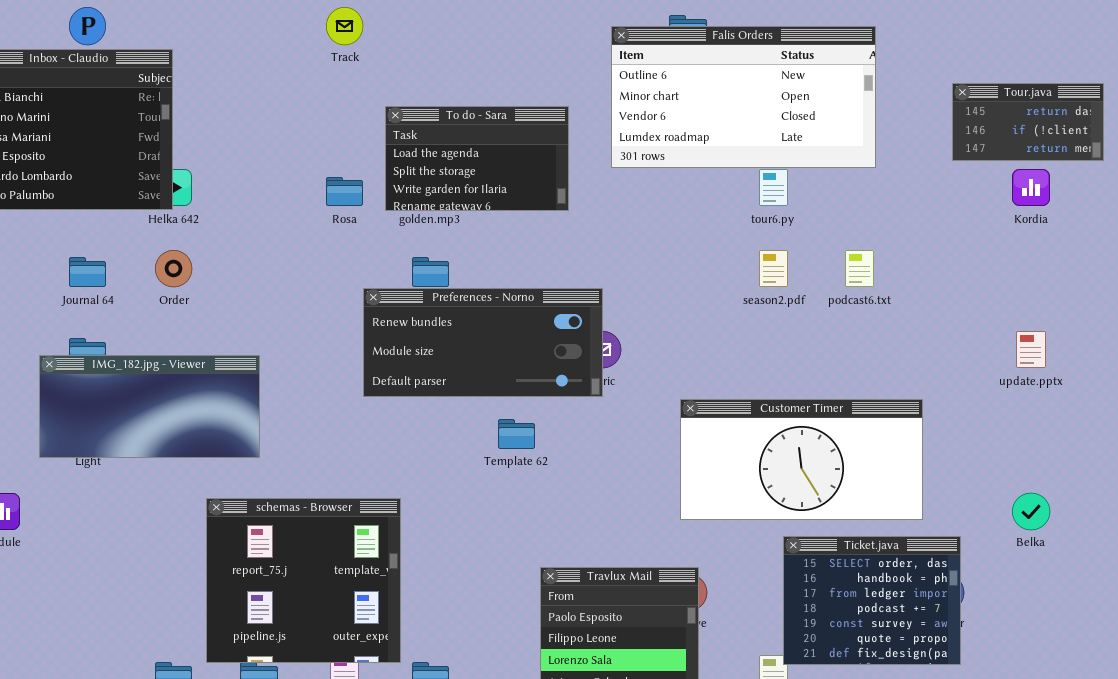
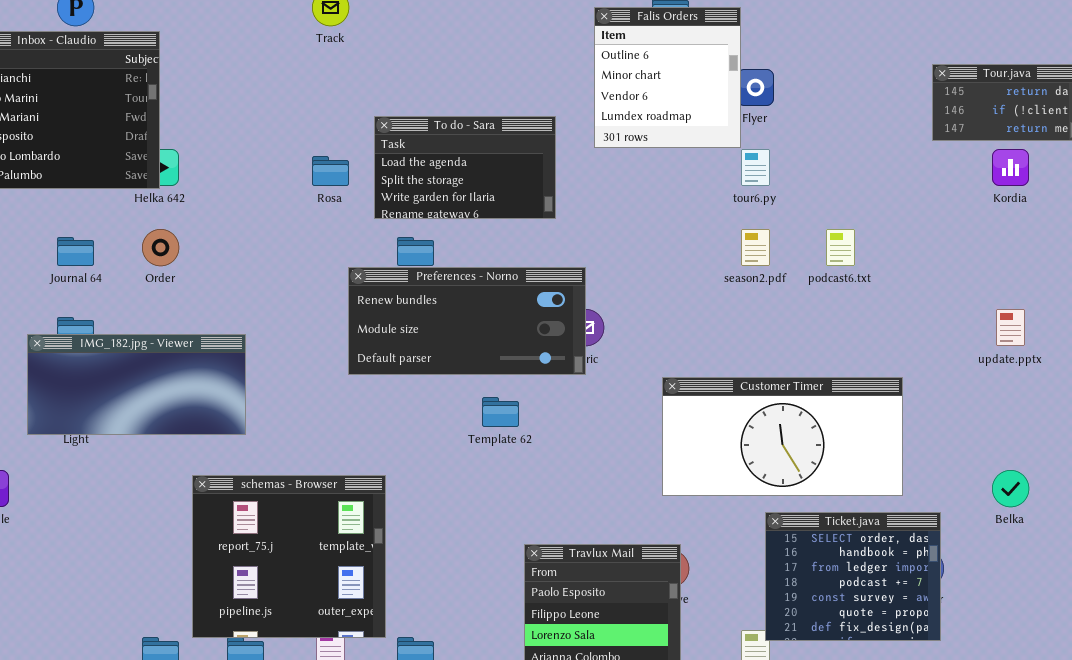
Falis Orders: [611,26,876,168] -> [594,7,741,148], resized
To do - Sara: [385,106,569,211] -> [374,116,556,219], moved

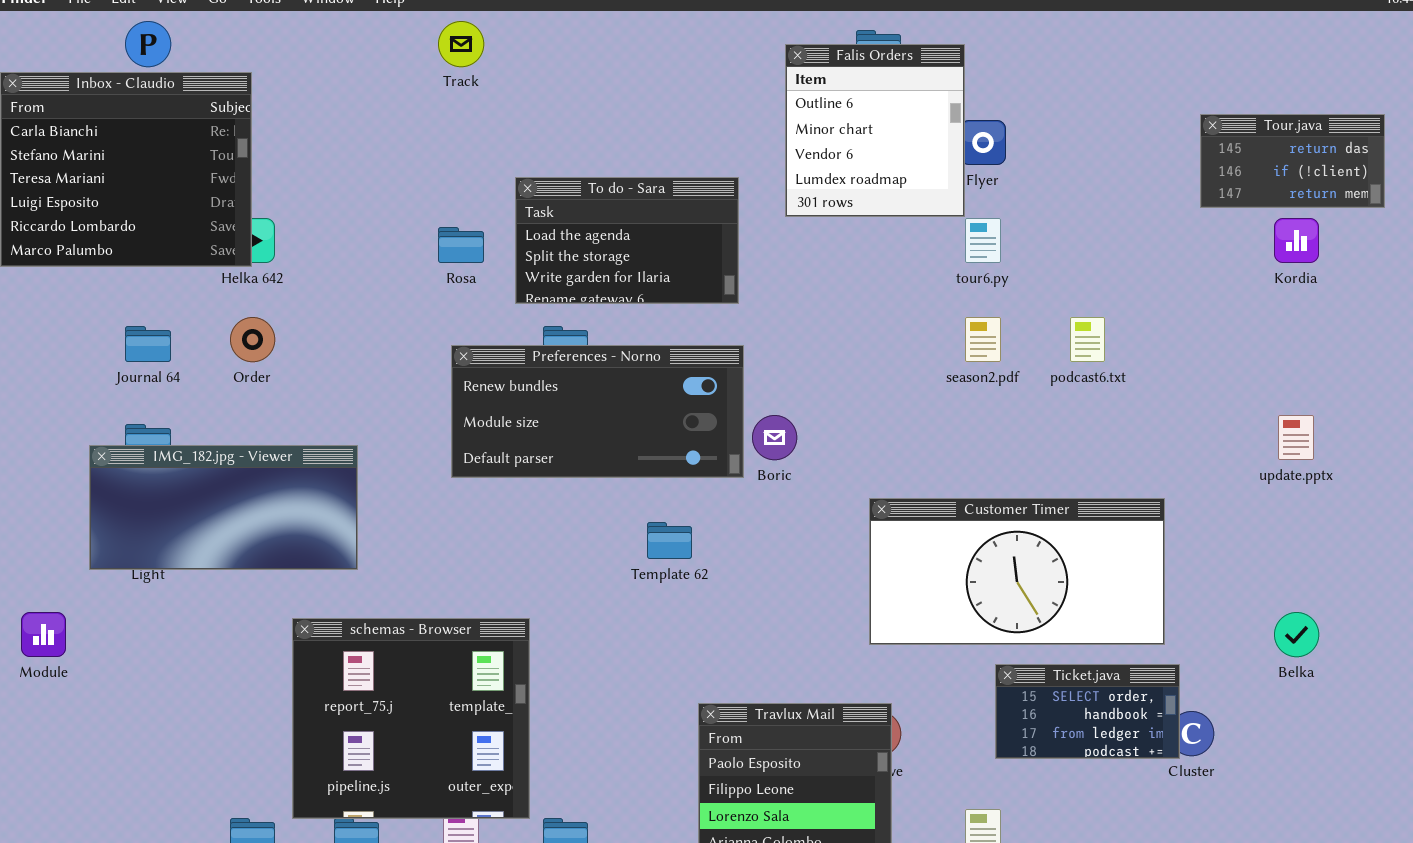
Preferences - Norno: [348,267,586,375] -> [451,345,744,478], moved
Ticket.java: [765,512,941,641] -> [995,664,1180,759], resized

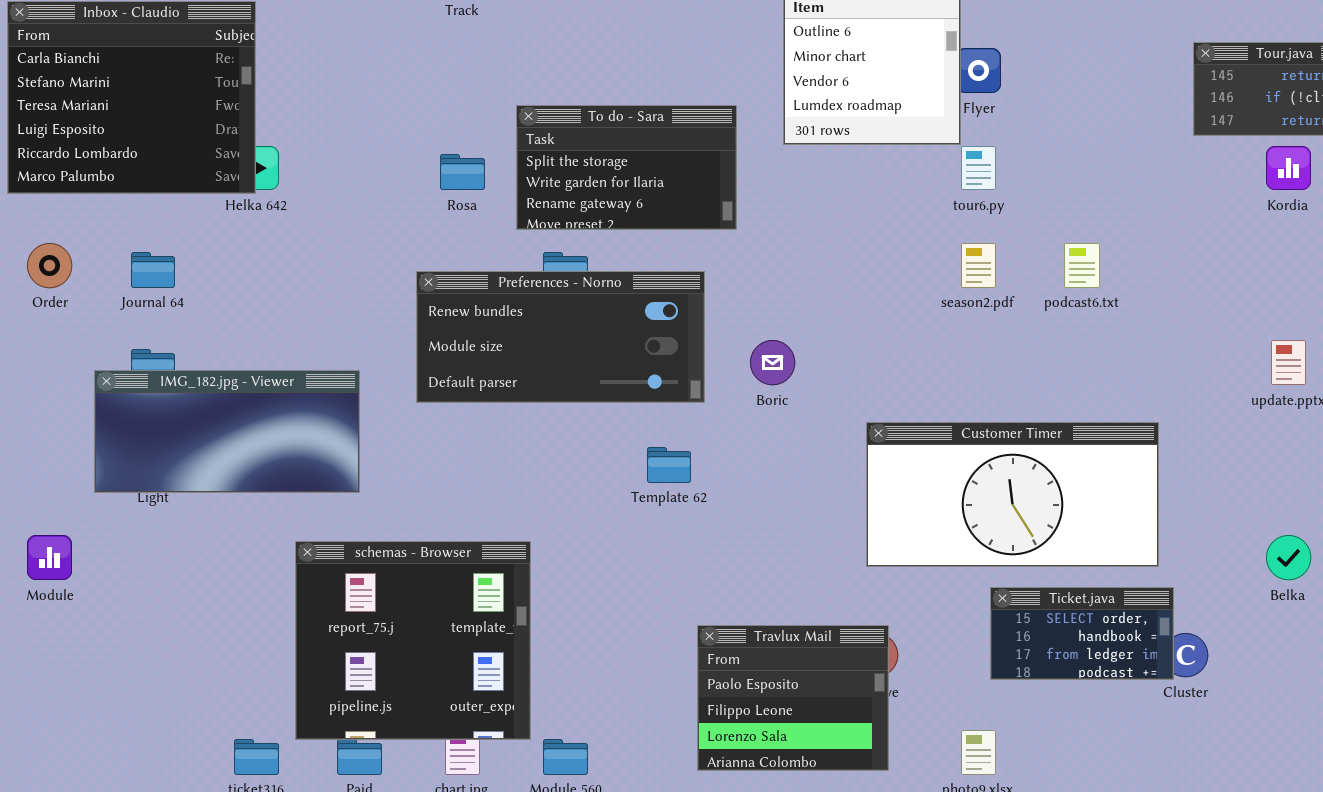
To do - Sara: [515,177,739,304] -> [516,105,737,230], scrolled down 1 row
Order: [230,317,275,362] -> [27,243,72,288], moved
Preferences - Norno: [451,345,744,478] -> [416,271,705,403], moved

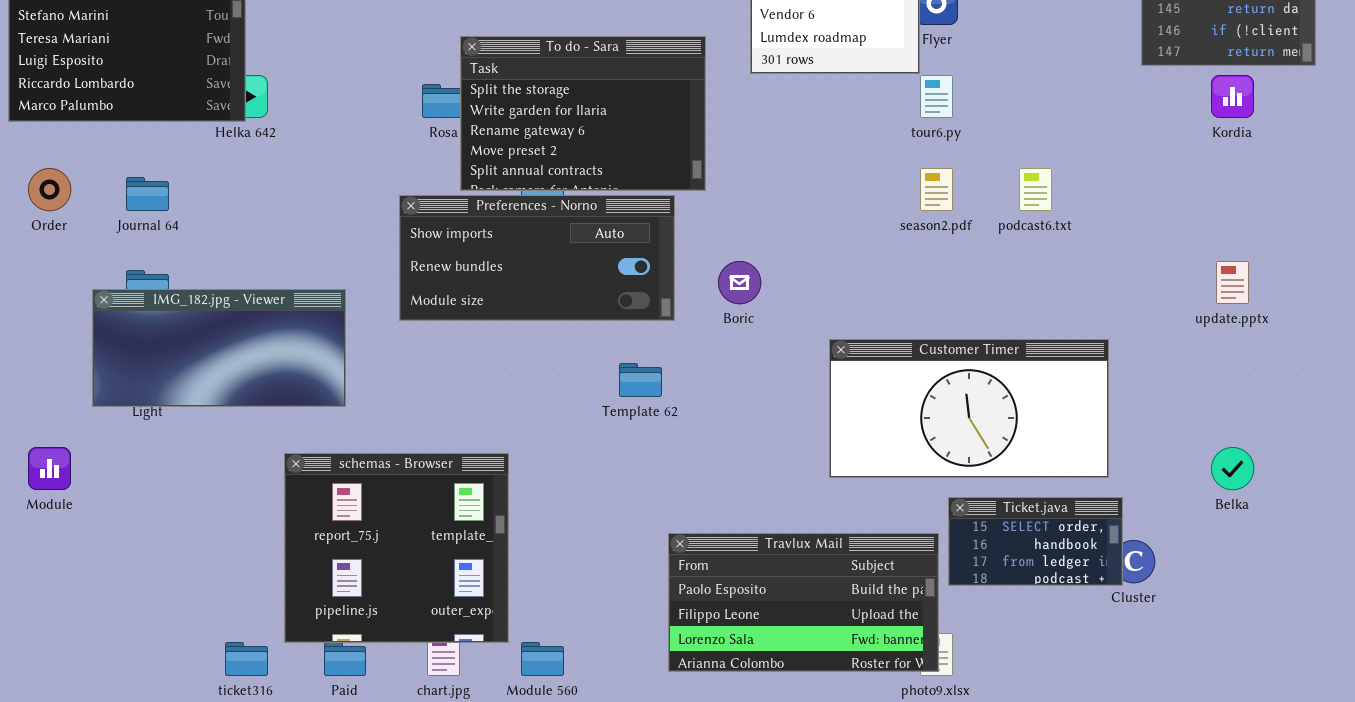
To do - Sara: [516,105,737,230] -> [460,36,706,191], resized
Preferences - Norno: [416,271,705,403] -> [399,195,675,321], scrolled up 1 row
Travlux Mail: [697,625,889,771] -> [668,533,939,672], resized

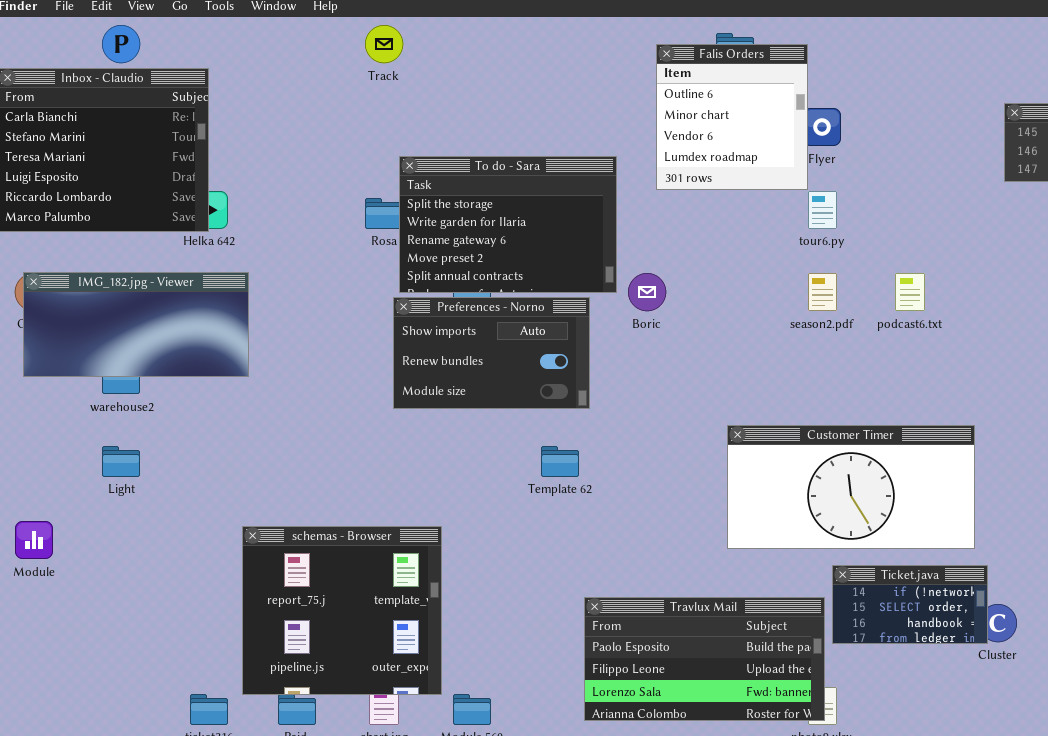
Preferences - Norno: [399,195,675,321] -> [393,297,590,409], resized
Boric: [718,261,761,304] -> [628,273,666,311], moved
IMG_182.jpg - Viewer: [92,289,346,407] -> [23,272,249,377], moved
Ticket.java: [948,497,1123,586] -> [832,565,988,644], scrolled up 1 row

